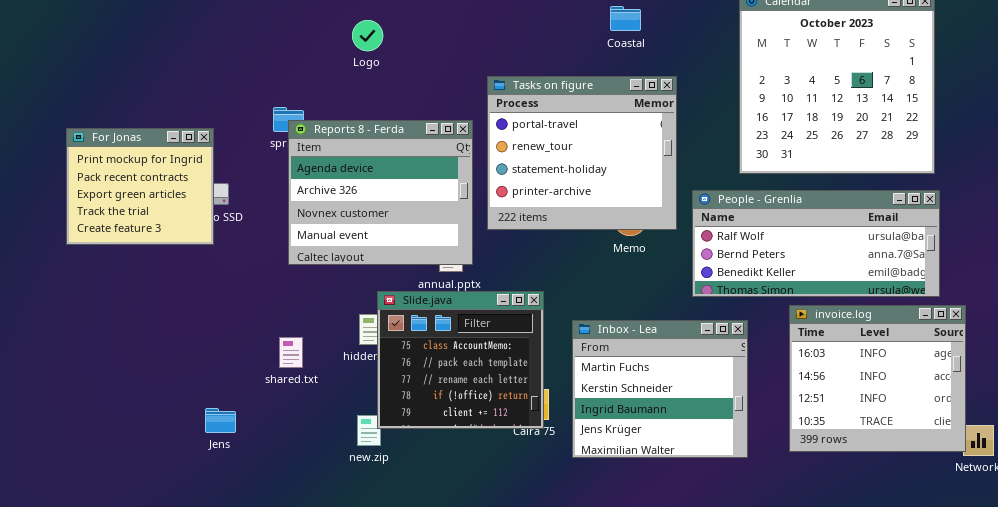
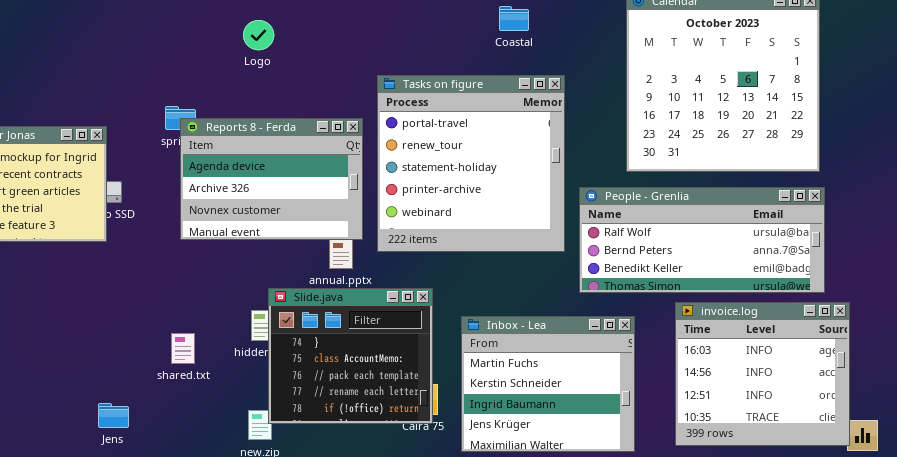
Tasks on figure: [487,76,677,230] -> [377,75,565,252], resized
Reports 8 - Ferda: [288,120,473,265] -> [180,118,363,240], resized
Slide.java: [377,291,544,429] -> [268,288,433,424], scrolled up 1 row

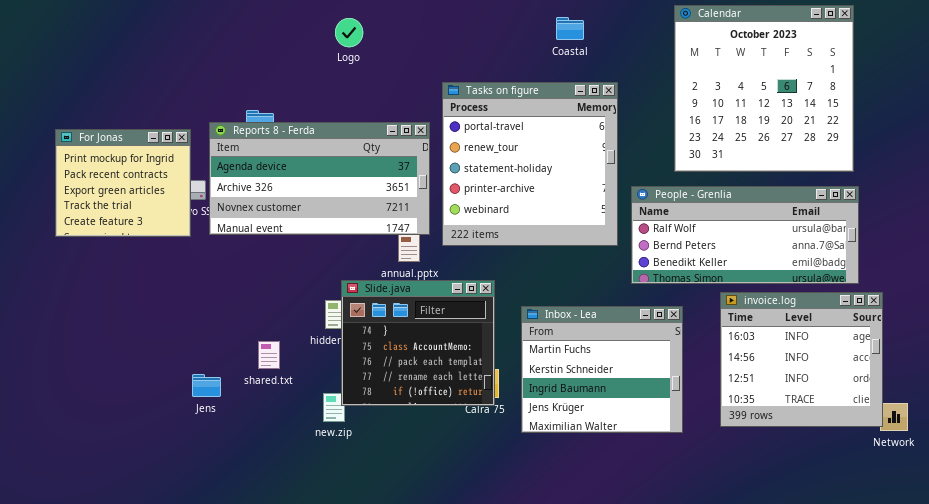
Logo: [243,20,274,50] -> [335,18,363,47], moved
Reports 8 - Ferda: [180,118,363,240] -> [209,122,430,235], resized
shared.txt: [171,333,195,364] -> [258,341,280,369], moved
Jens: [98,403,129,428] -> [192,374,221,397], moved

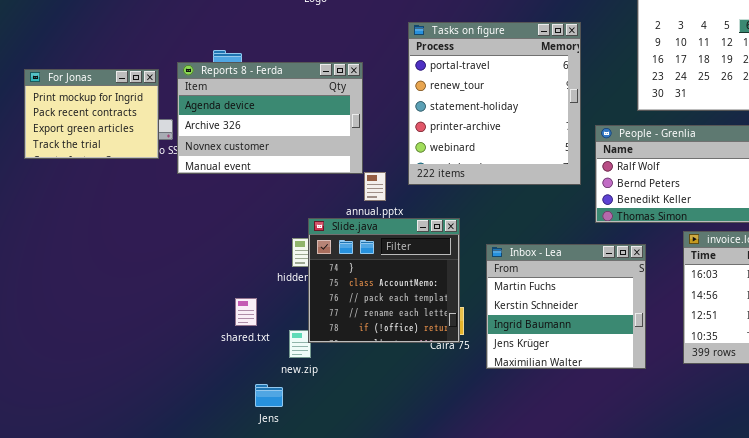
Reports 8 - Ferda: [209,122,430,235] -> [177,62,363,174], resized
For Jonas: [55,129,191,237] -> [24,69,159,159], resized
shared.txt: [258,341,280,369] -> [235,298,257,326], moved
Jens: [192,374,221,397] -> [255,384,283,407], moved

